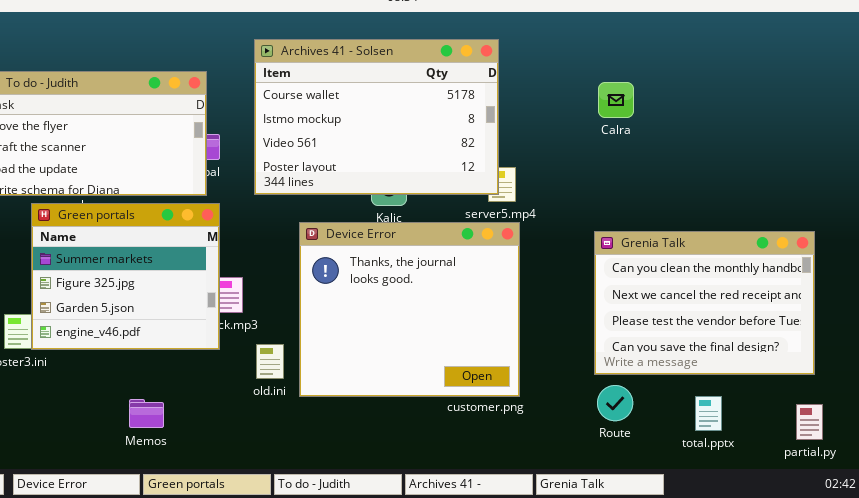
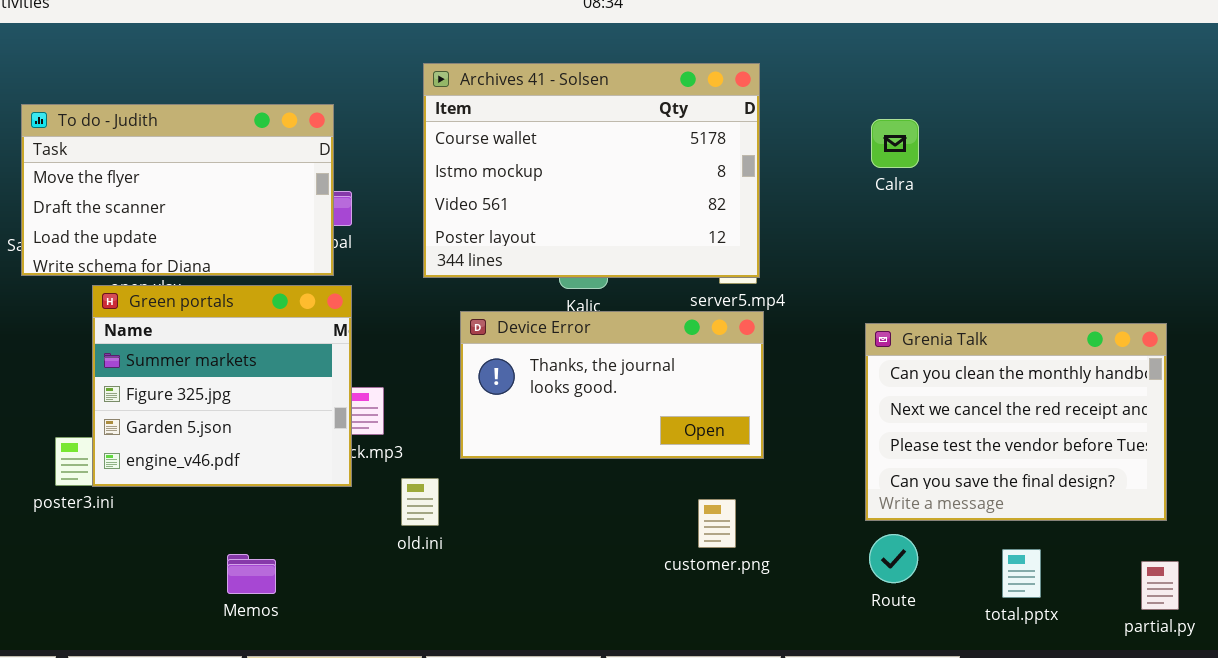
Archives 41 - Solsen: [254,39,499,195] -> [423,63,760,278], moved
Device Error: [299,222,520,397] -> [460,311,764,459], resized

